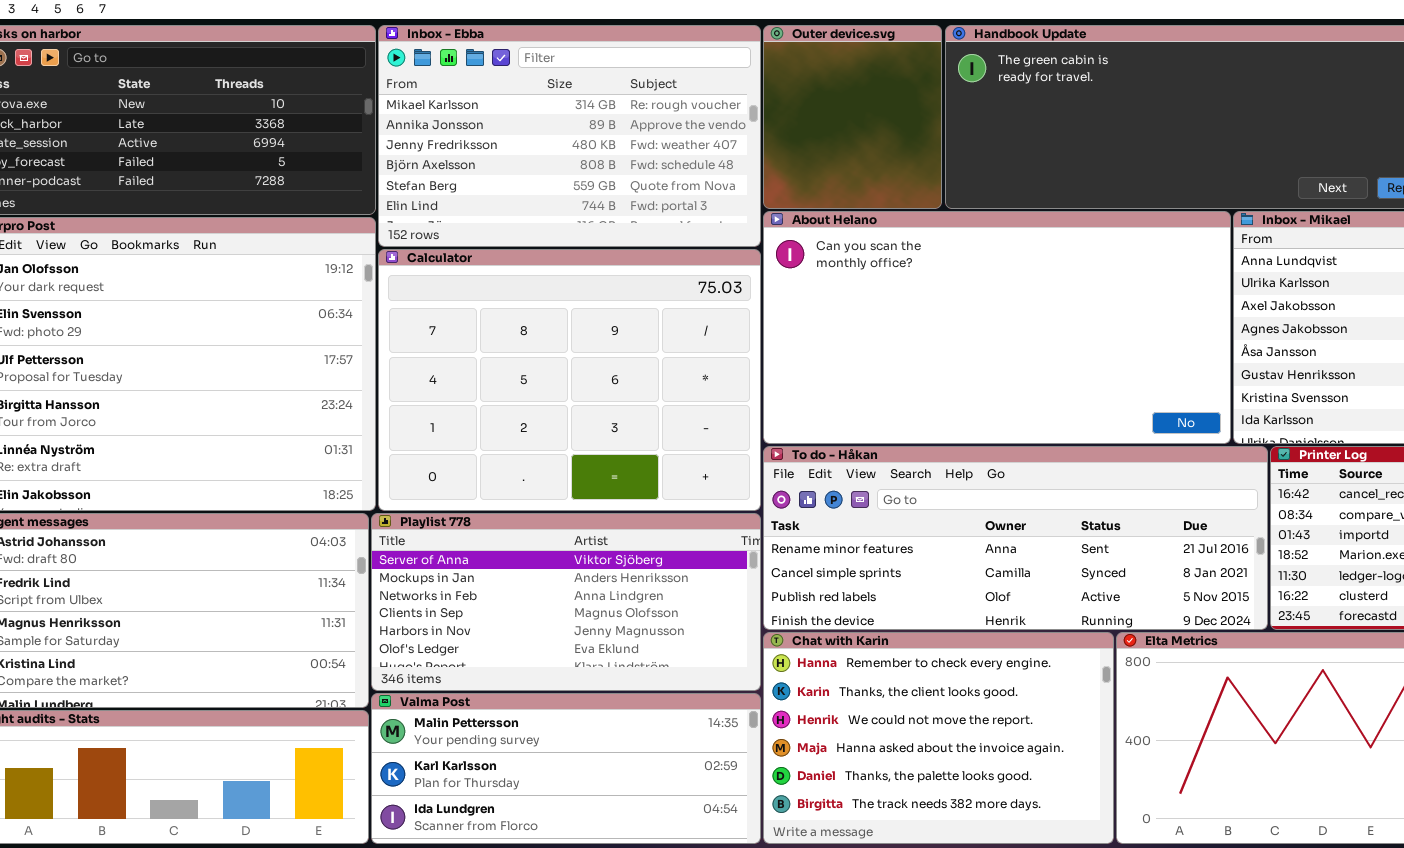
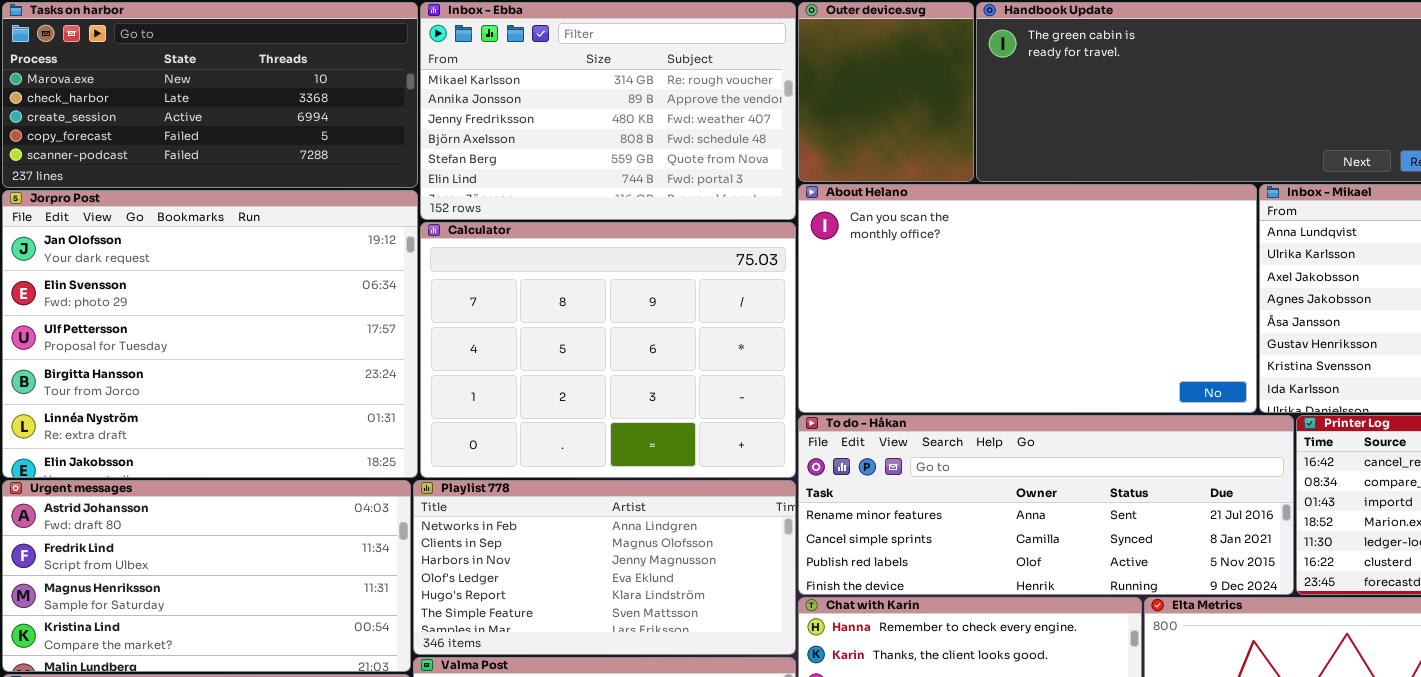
Playlist 778: [371,513,761,691] -> [413,480,796,655], scrolled down 2 rows

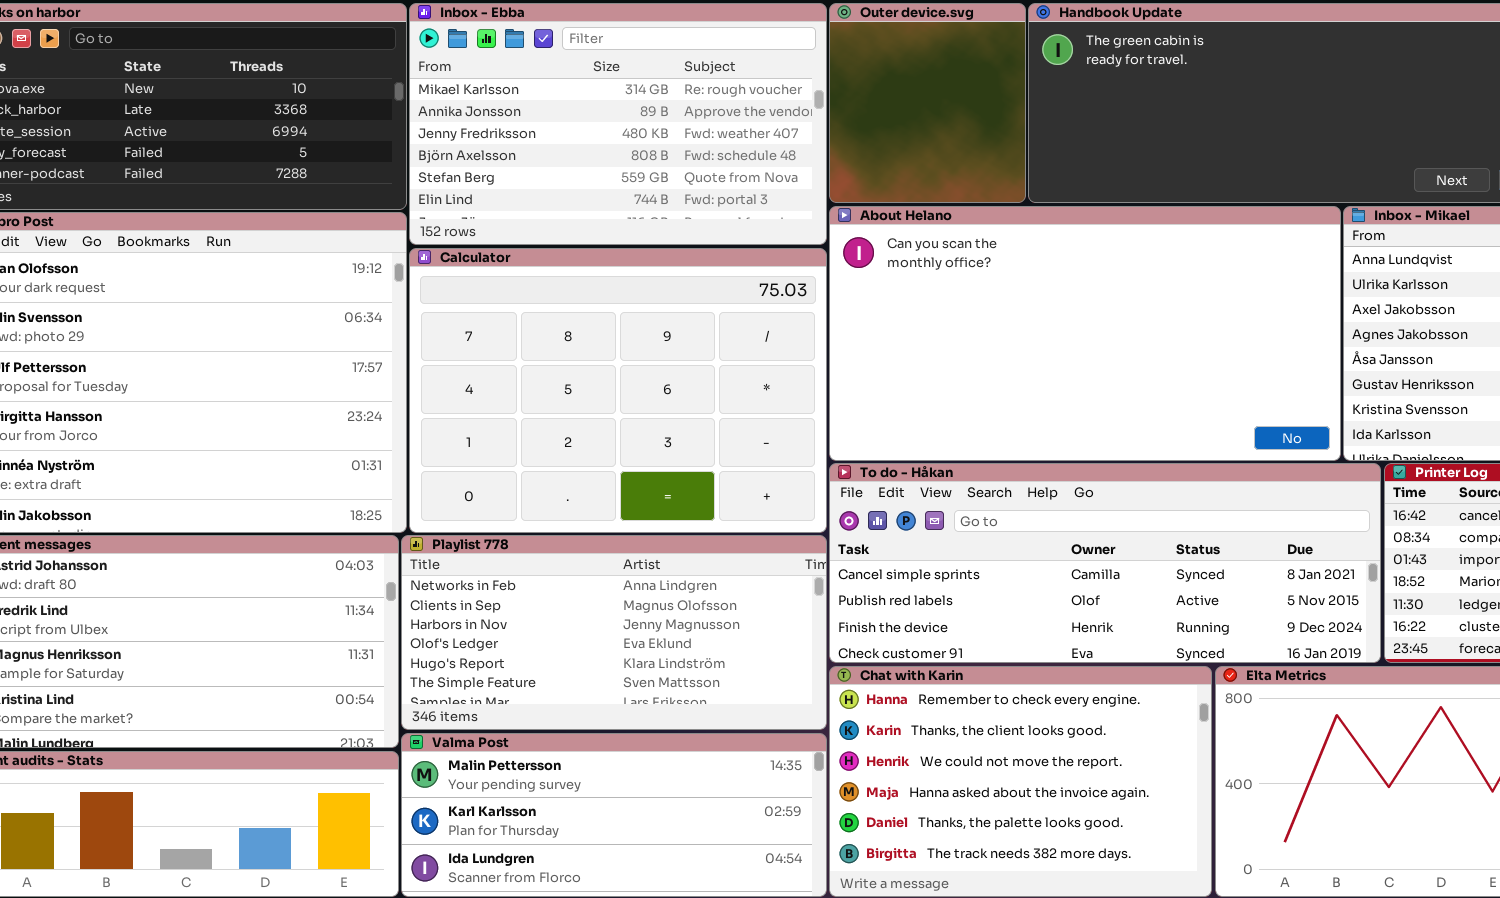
To do - Håkan: [798,415,1294,595] -> [829,463,1381,663], scrolled down 1 row

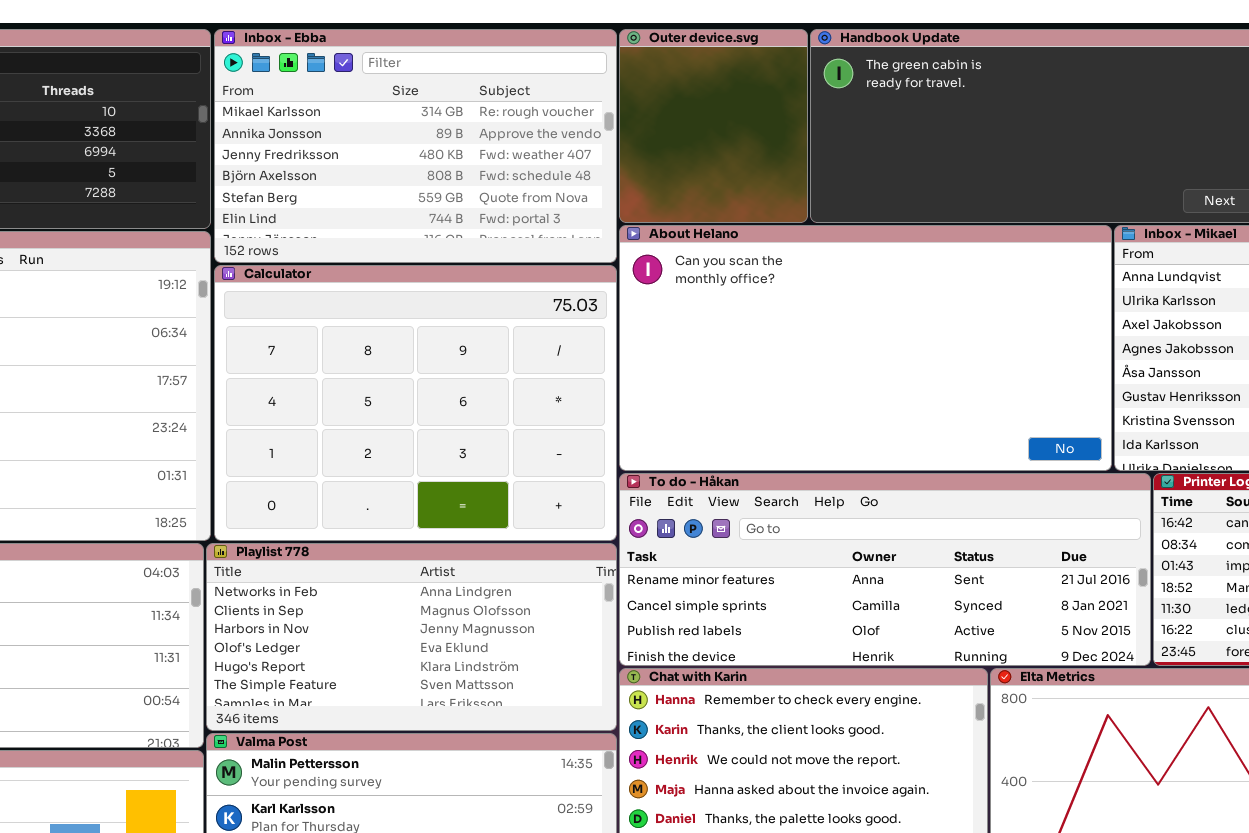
To do - Håkan: [829,463,1381,663] -> [619,473,1151,666], scrolled up 1 row

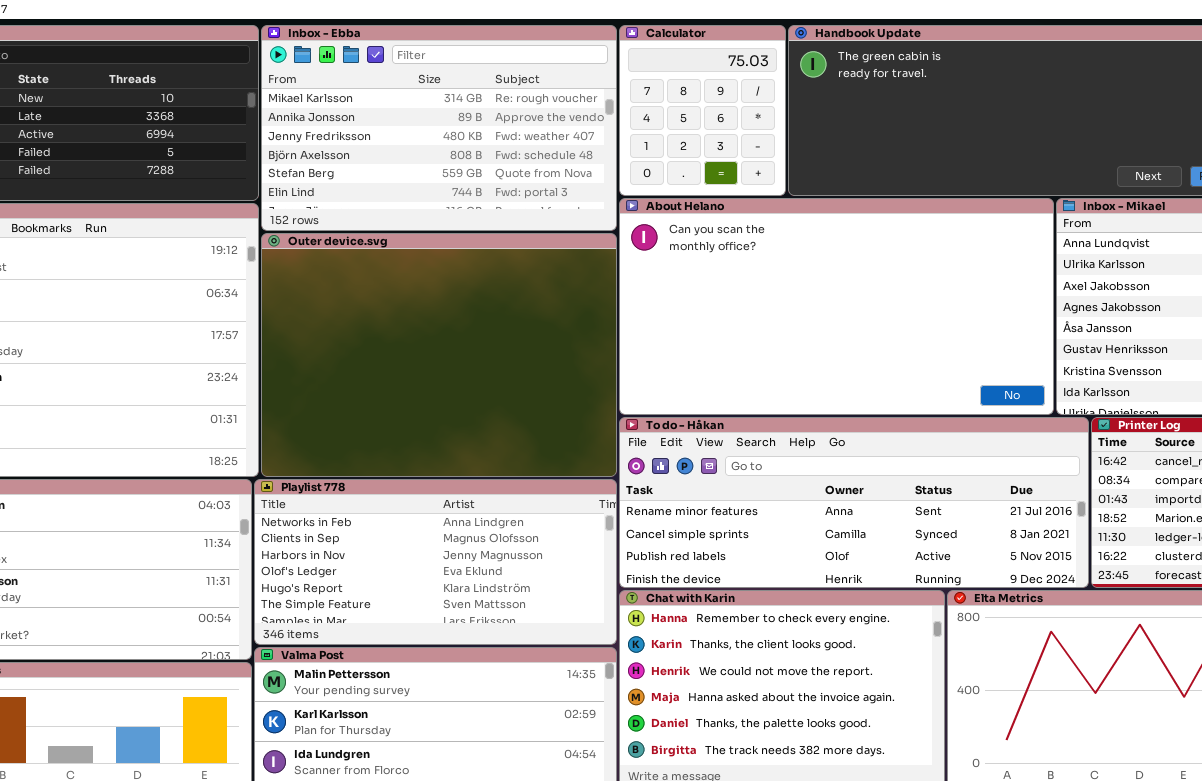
Outer device.svg: [619,29,808,223] -> [261,233,617,477], moved, resized
Calculator: [214,265,617,541] -> [619,25,786,196], moved, resized

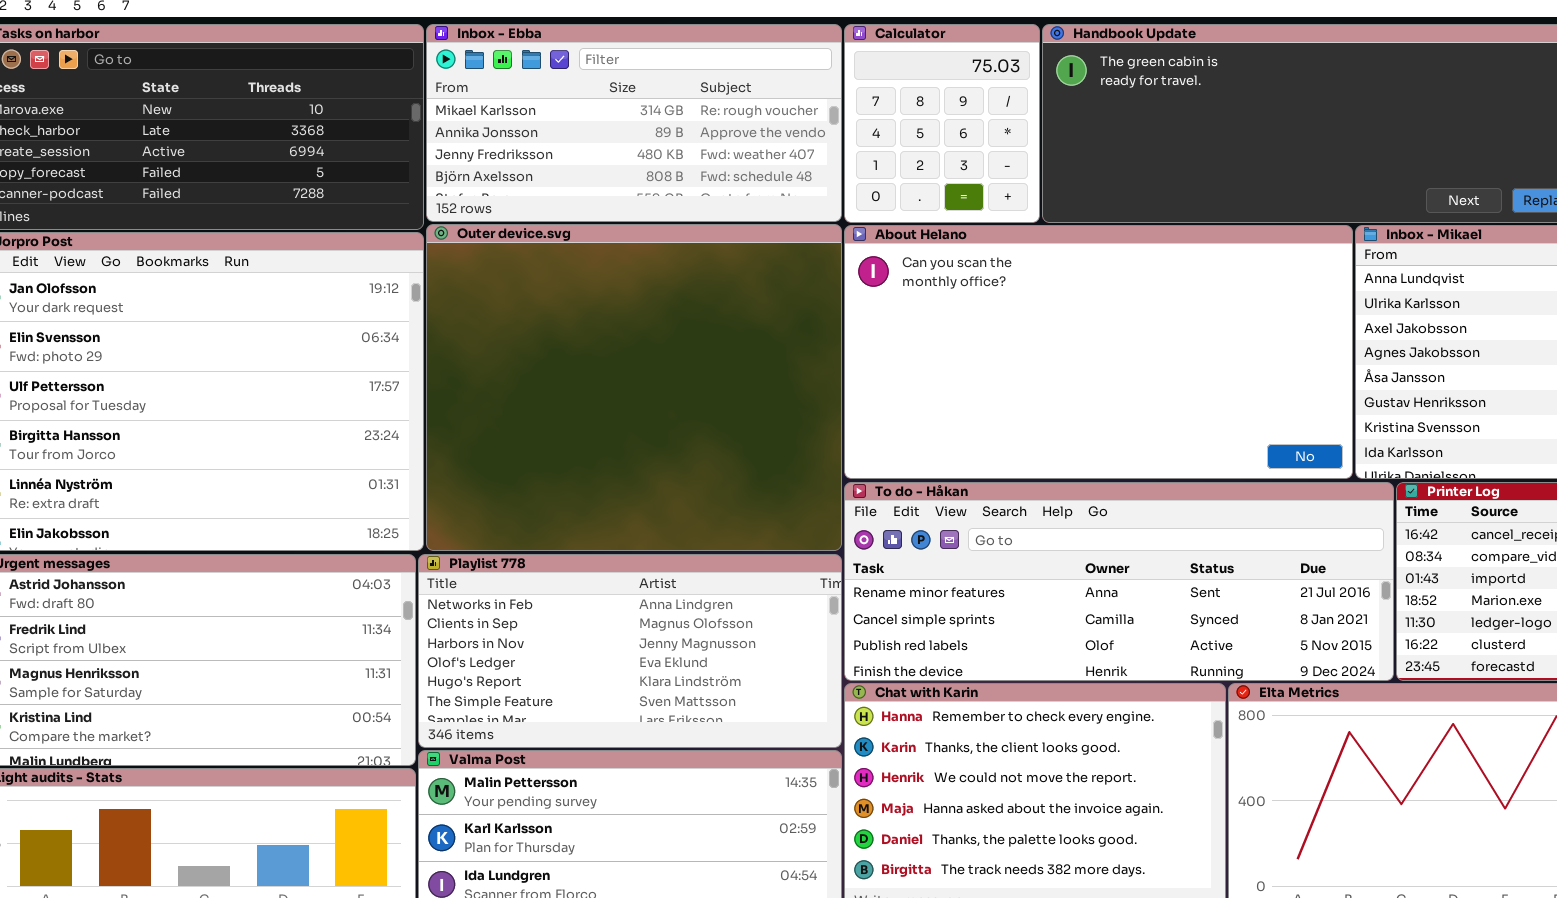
Inbox - Ebba: [261,25,617,231] -> [426,24,842,222], resized
Outer device.svg: [261,233,617,477] -> [426,224,842,551], resized

